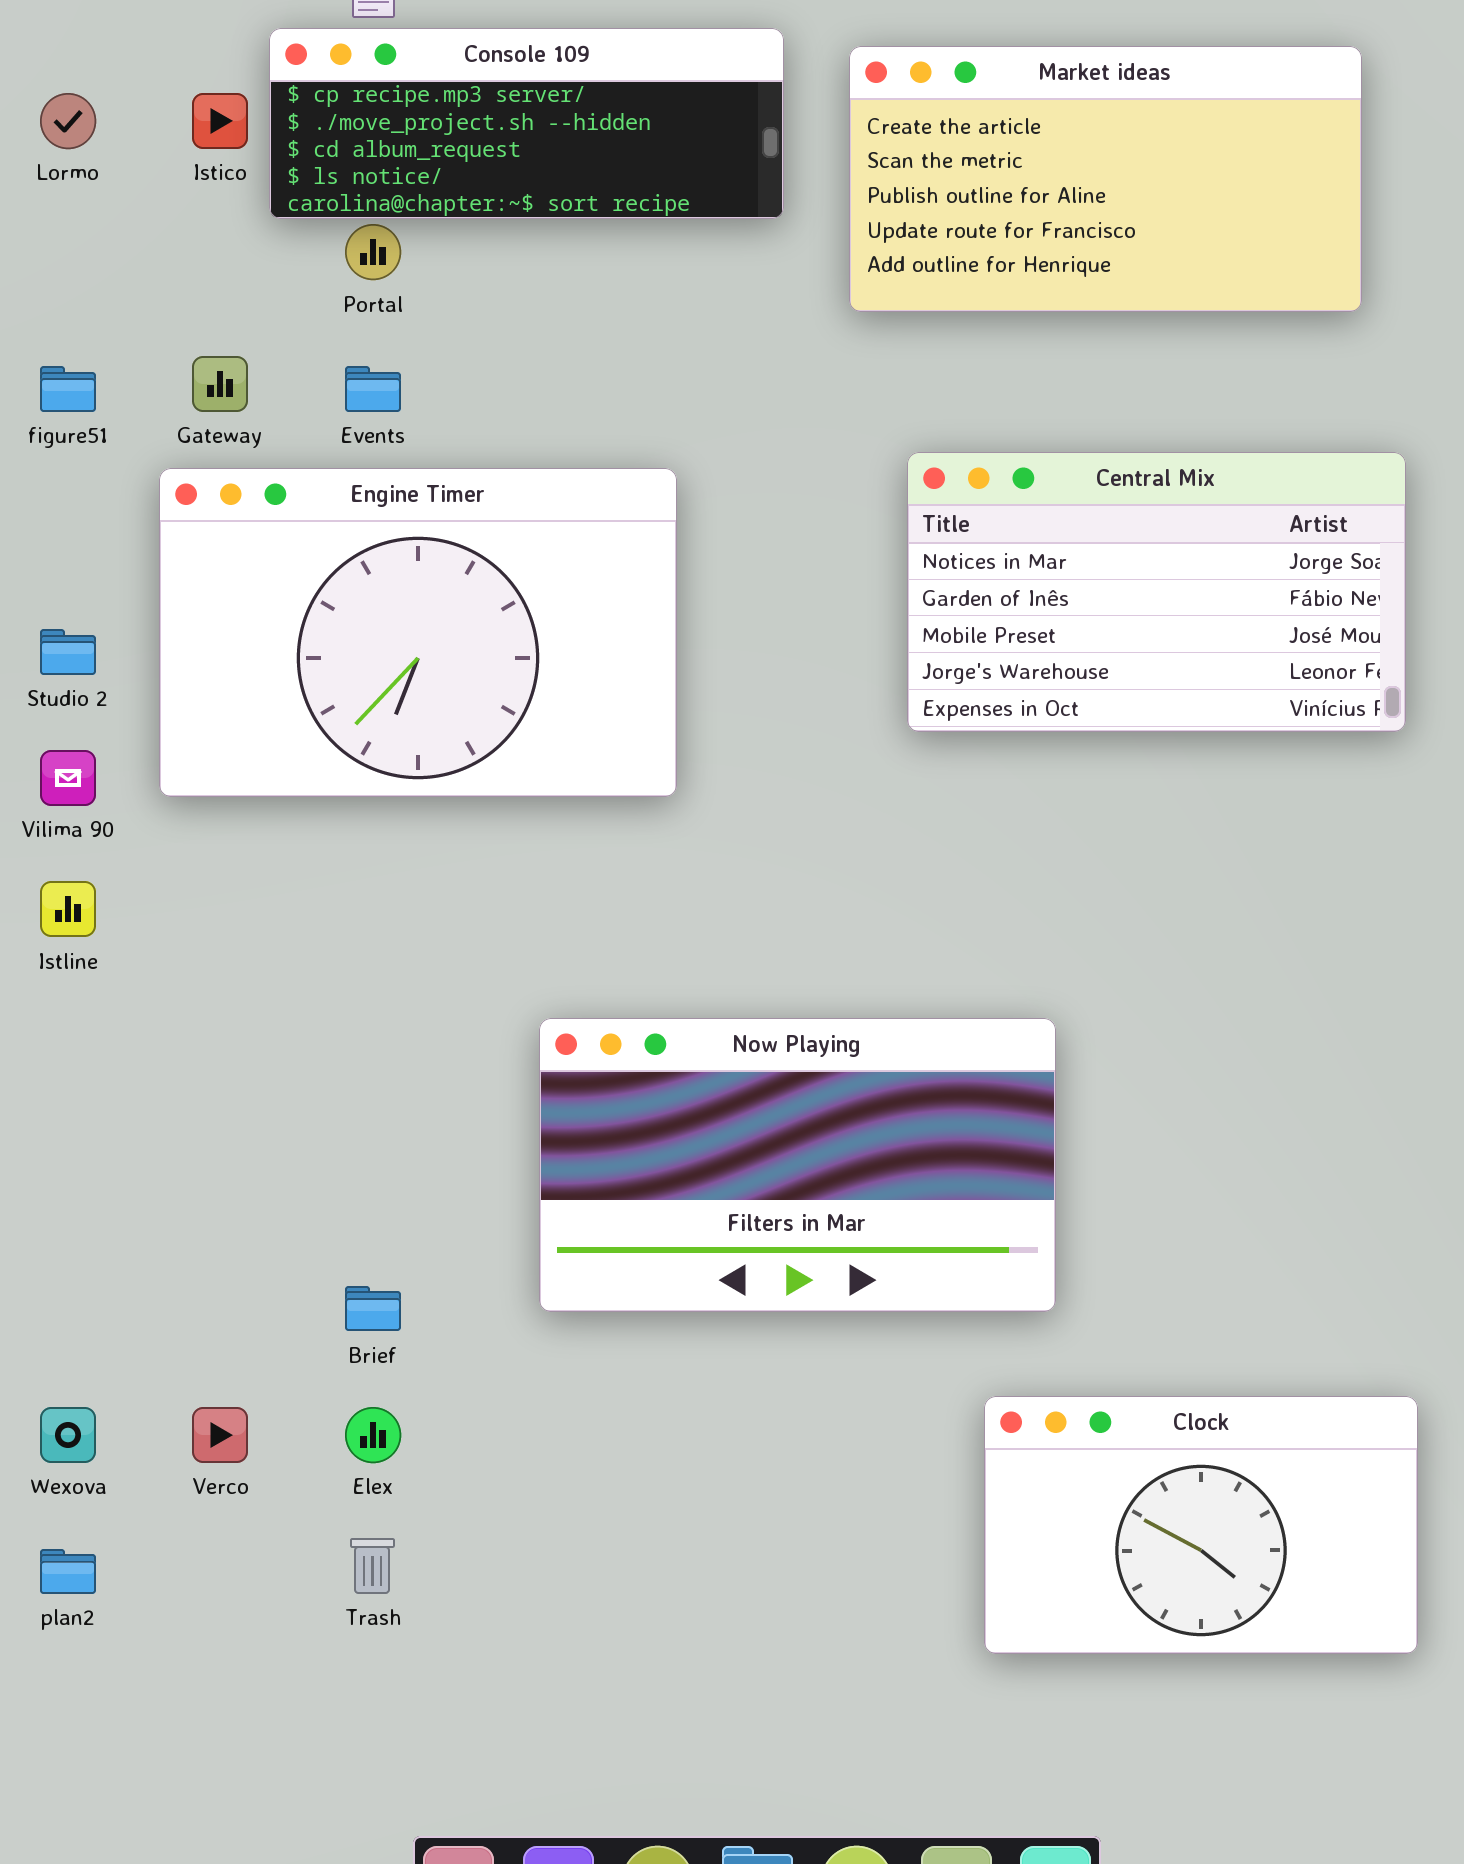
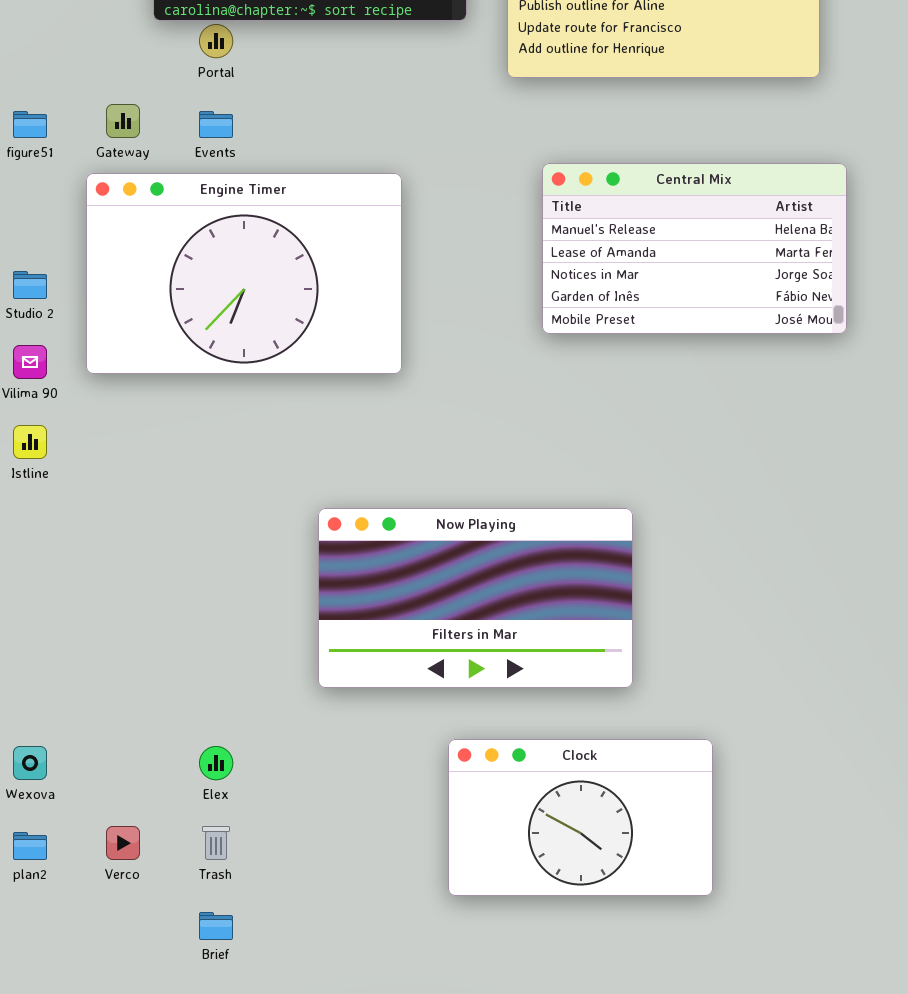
Central Mix: [907,452,1406,732] -> [542,163,847,334], scrolled up 2 rows
Brief: [345,1286,401,1331] -> [199,912,233,940], moved
Clock: [984,1396,1418,1654] -> [448,739,713,896], moved
Verco: [192,1407,248,1463] -> [106,826,140,860], moved

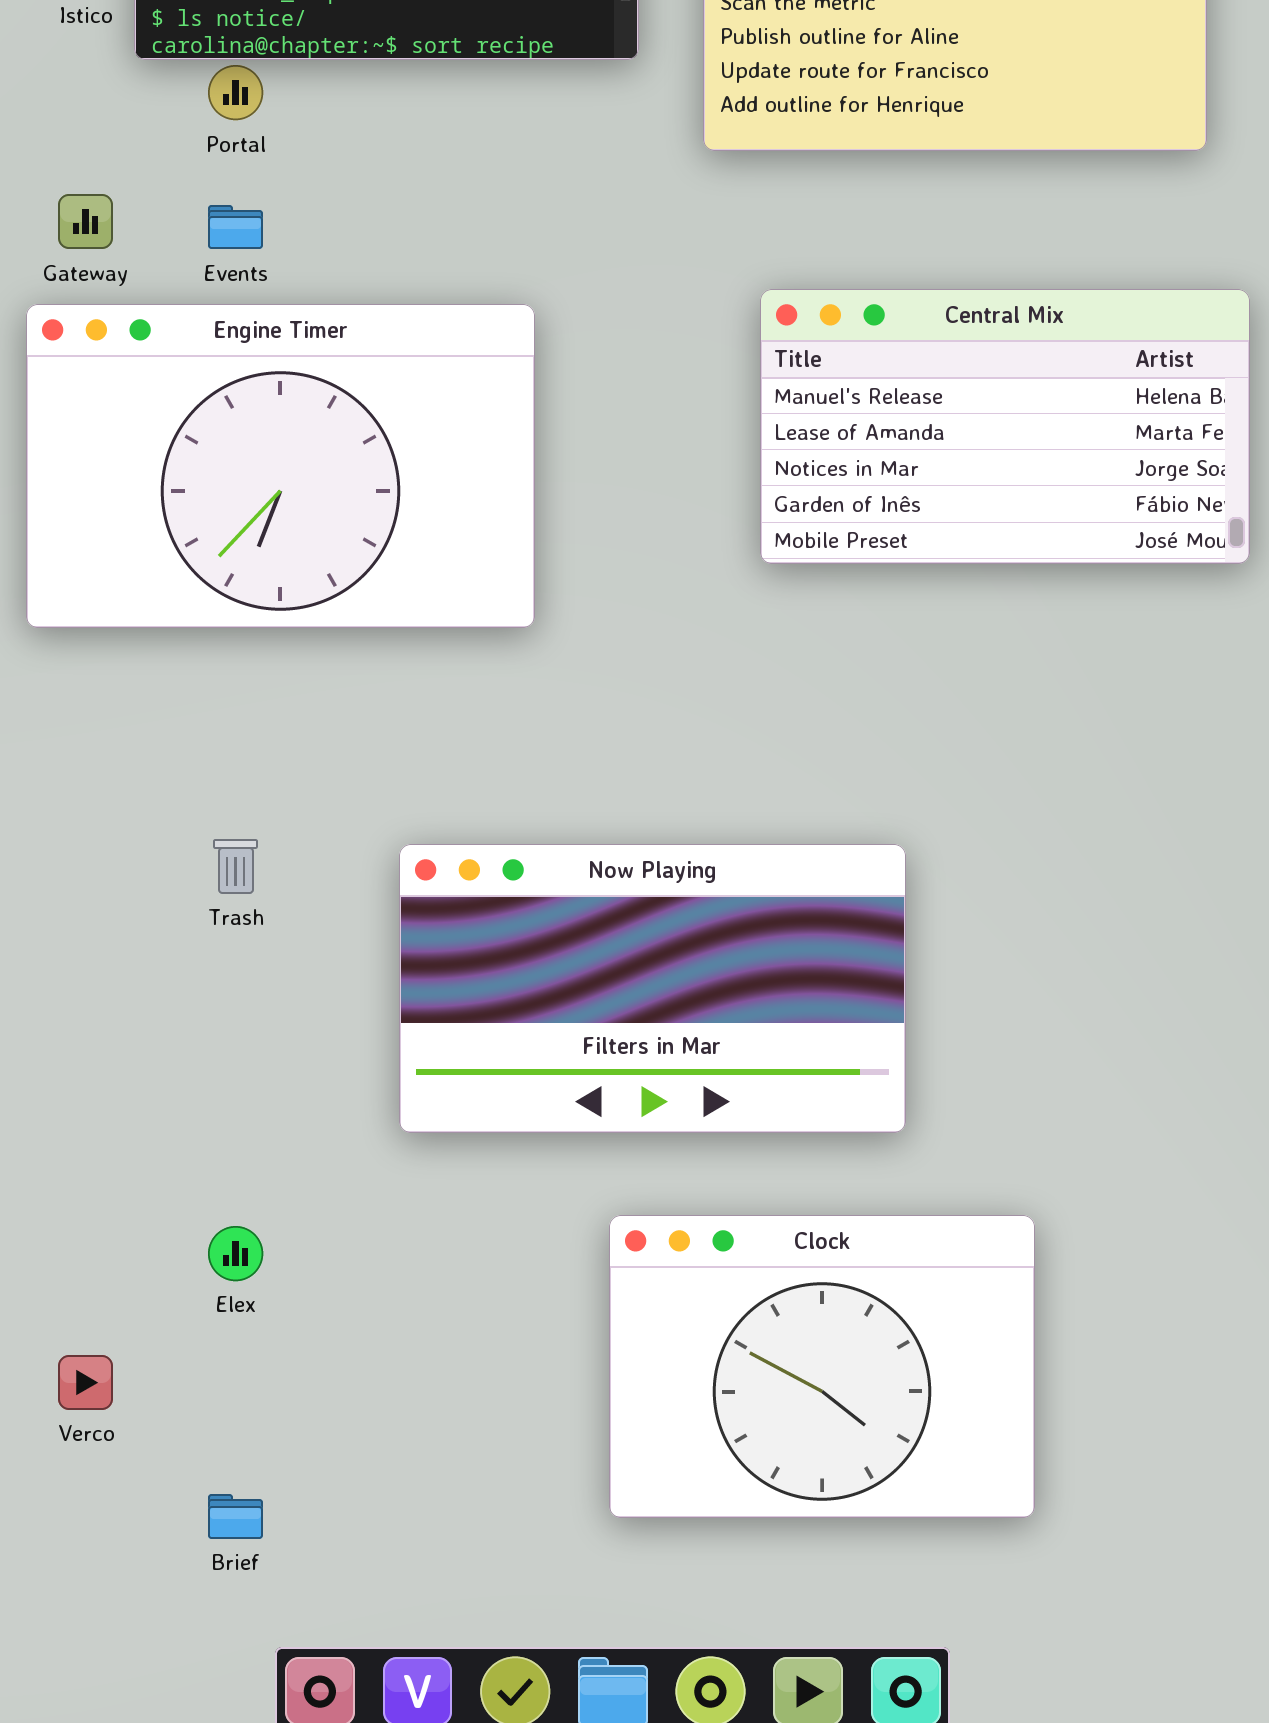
Clock: [448,739,713,896] -> [609,1215,1035,1518], resized
Trash: [202,826,230,860] -> [213,839,258,894], moved

